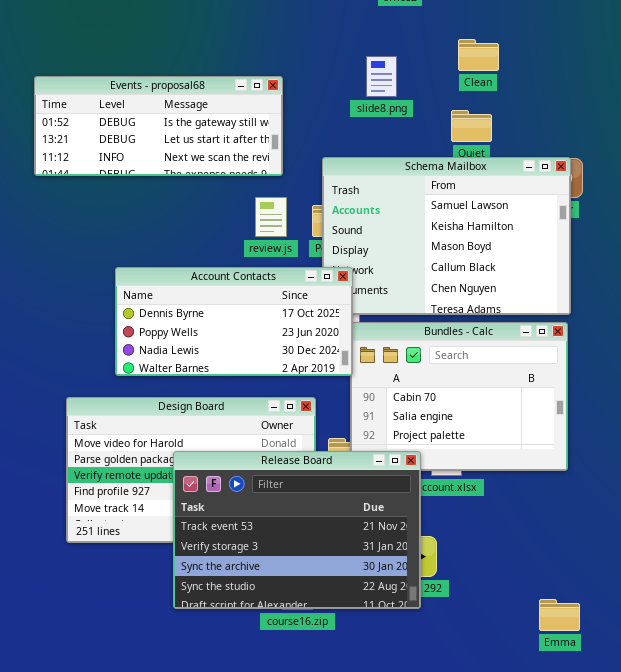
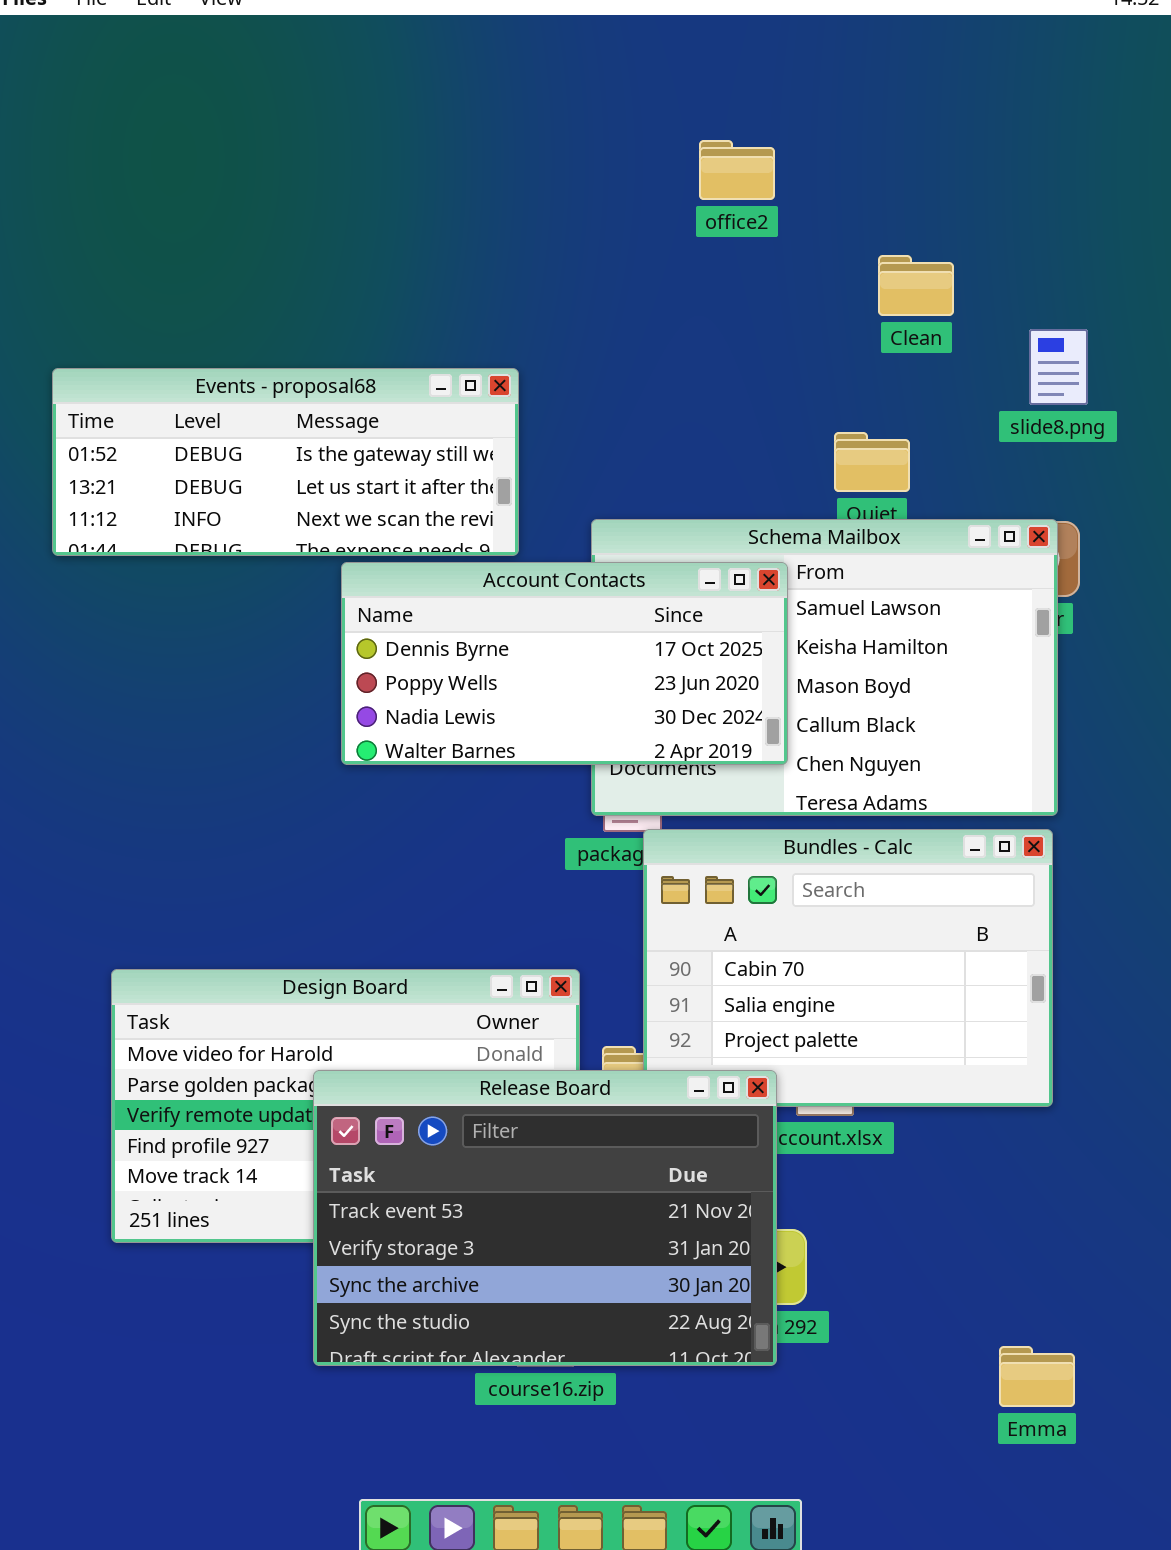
Clean: [458,39,499,71] -> [878,255,954,316], moved
slide8.png: [366,56,397,97] -> [1029,329,1088,405], moved
Account Contacts: [115,267,353,376] -> [341,562,788,765], moved

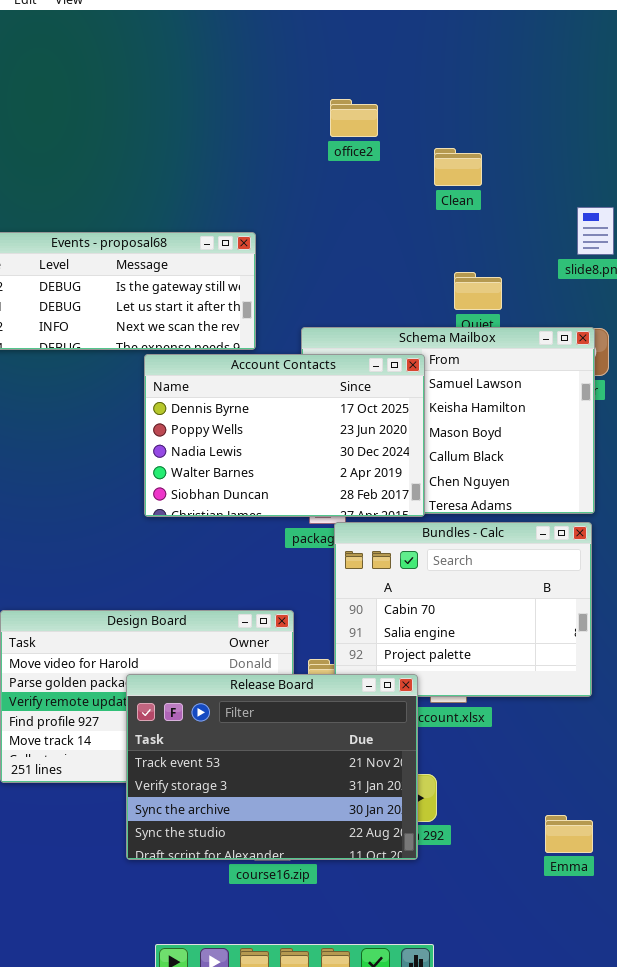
office2: [699,140,775,200] -> [330,99,378,137], moved
Clean: [878,255,954,316] -> [434,148,482,186], moved
Account Contacts: [341,562,788,765] -> [144,354,425,517], resized
Emma: [999,1346,1075,1407] -> [545,815,593,853], moved

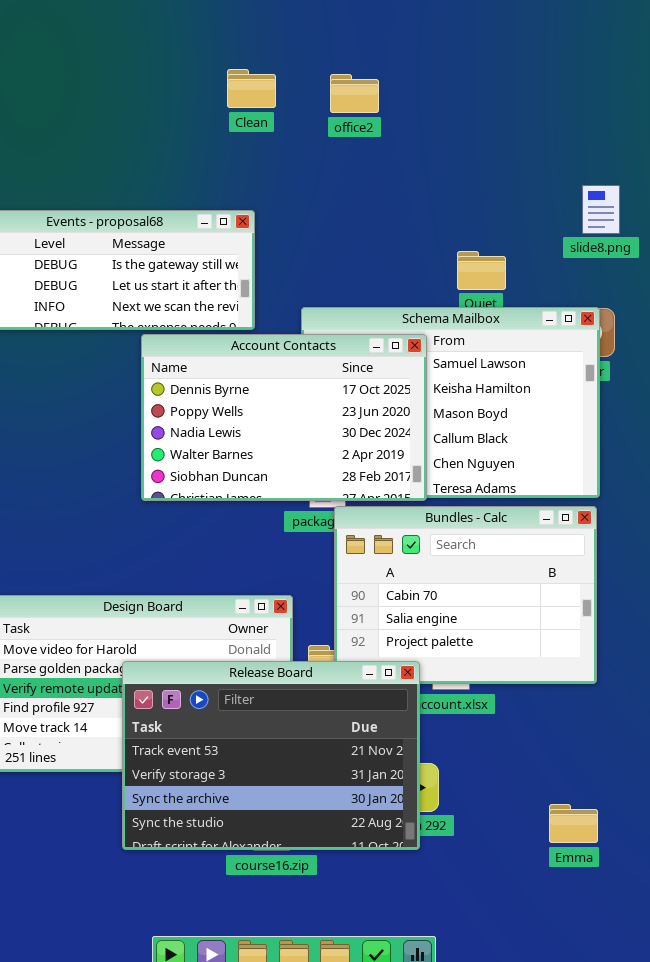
Clean: [434,148,482,186] -> [227,69,276,108], moved

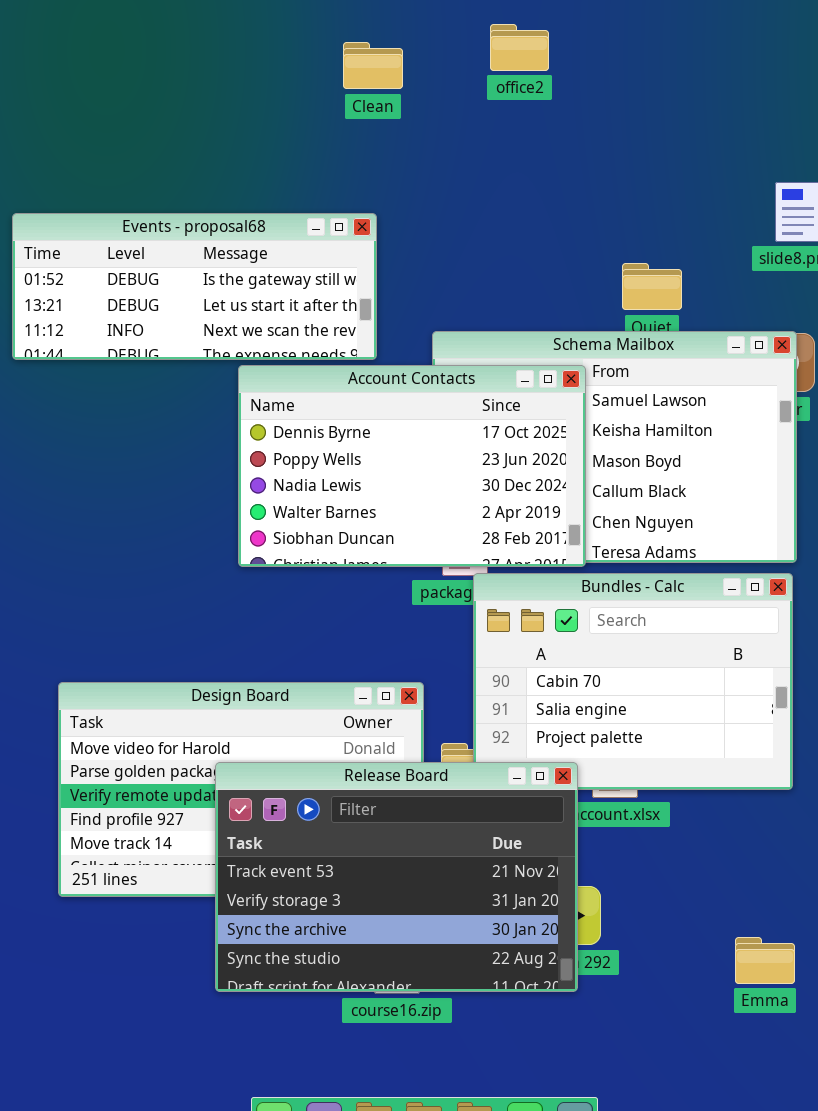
office2: [330,74,379,113] -> [490,24,549,71], moved

